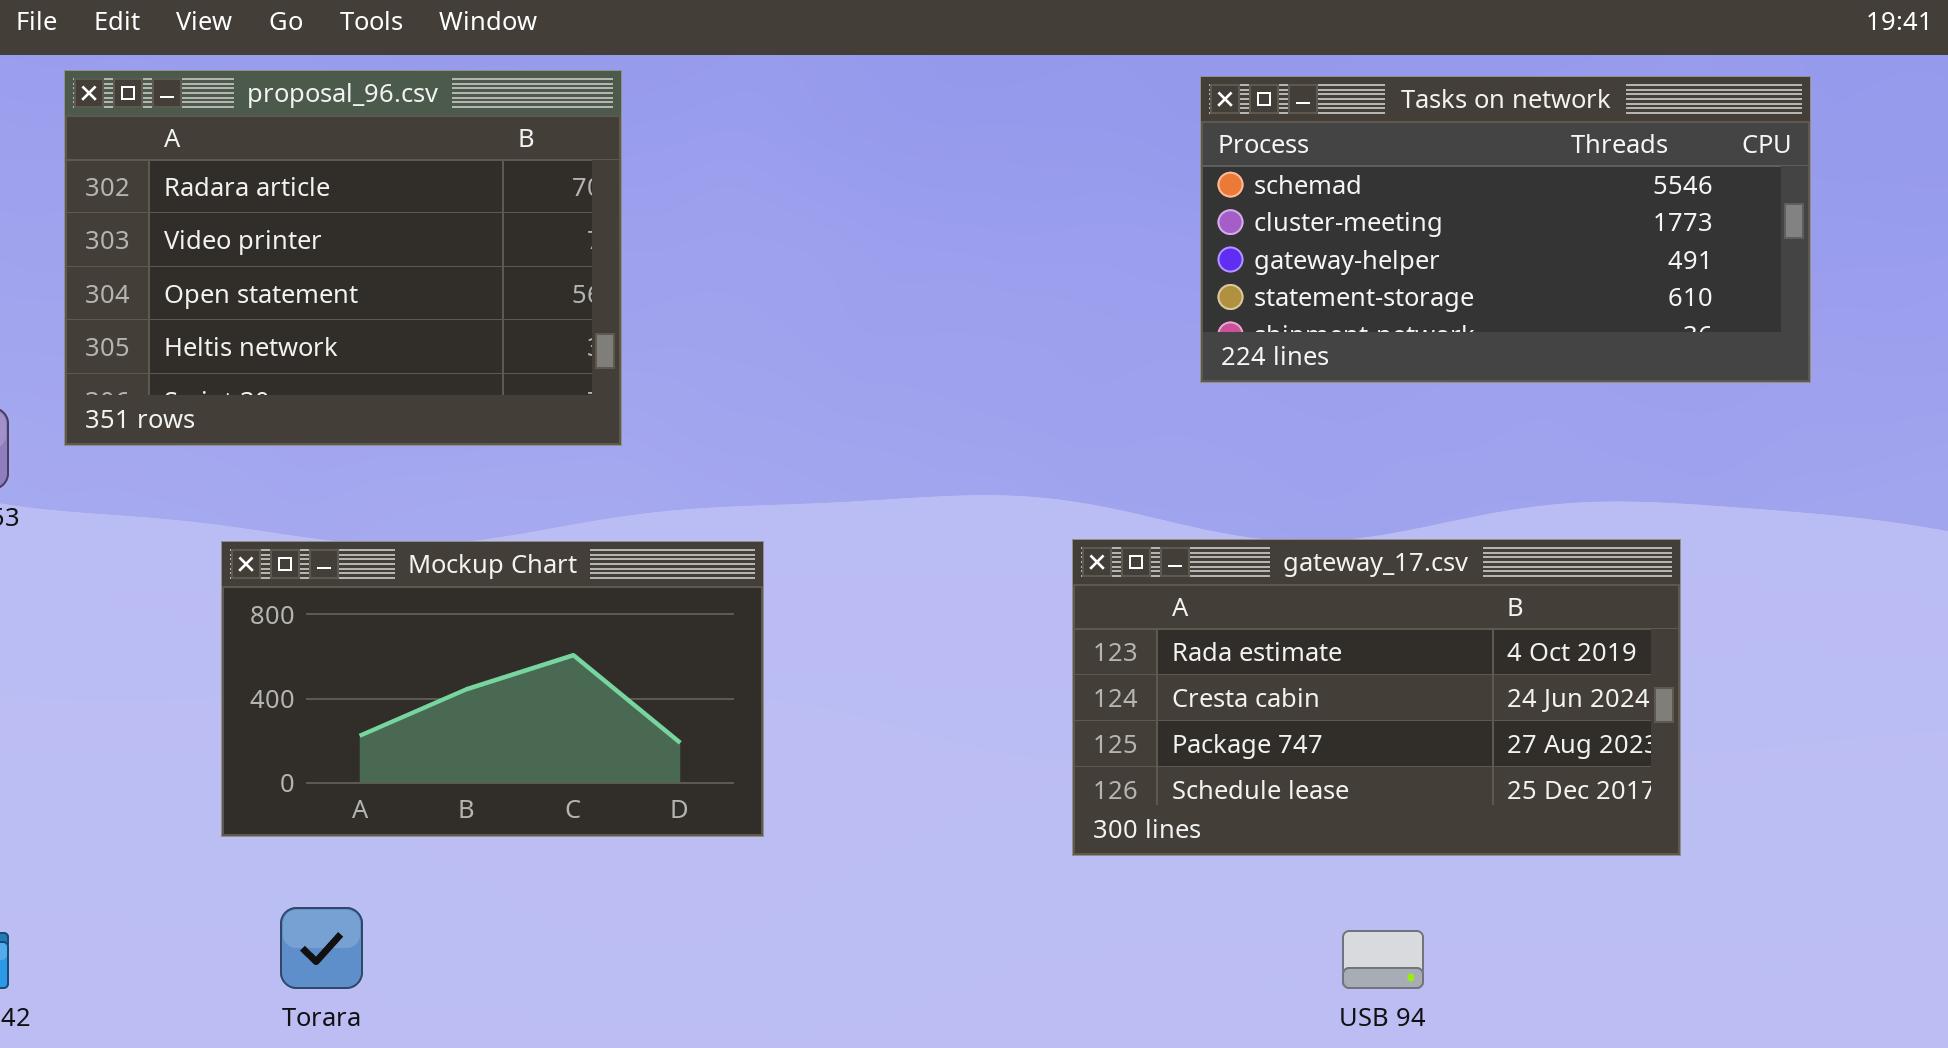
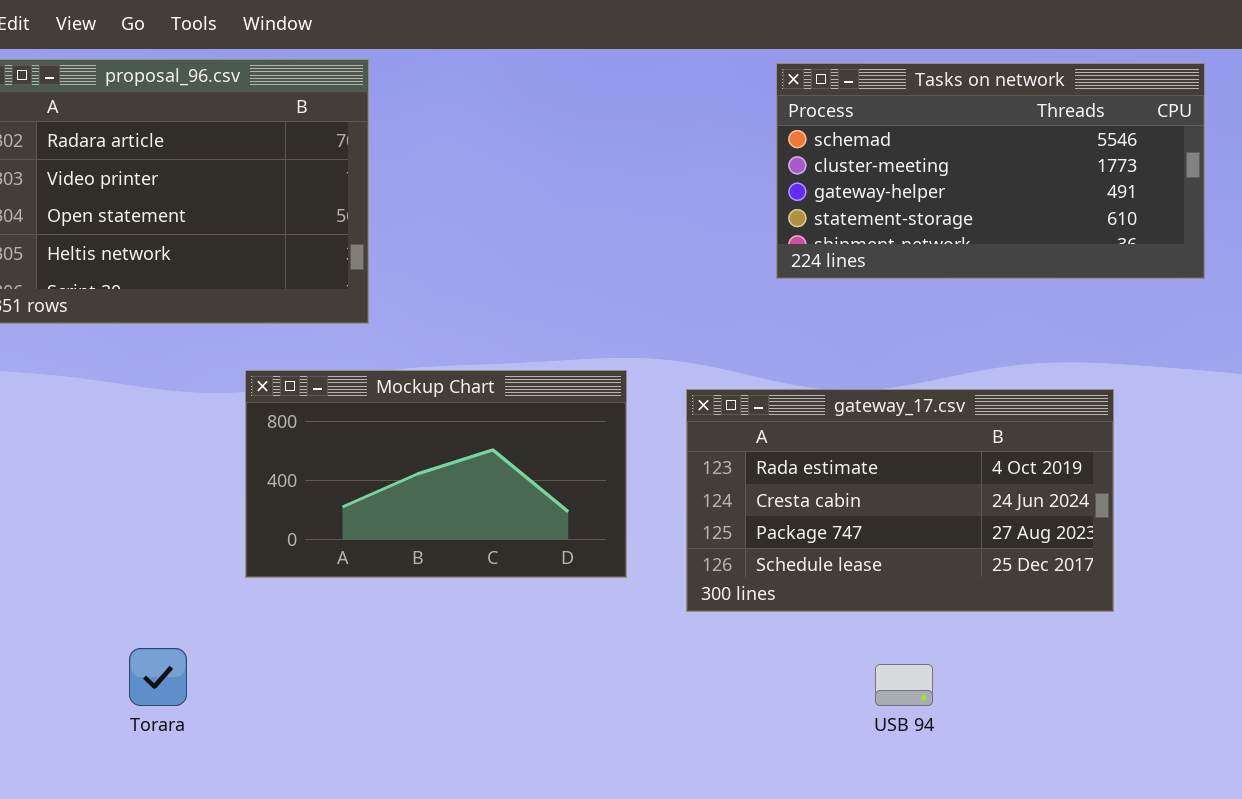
Mockup Chart: [221,541,764,837] -> [245,370,627,578], moved

